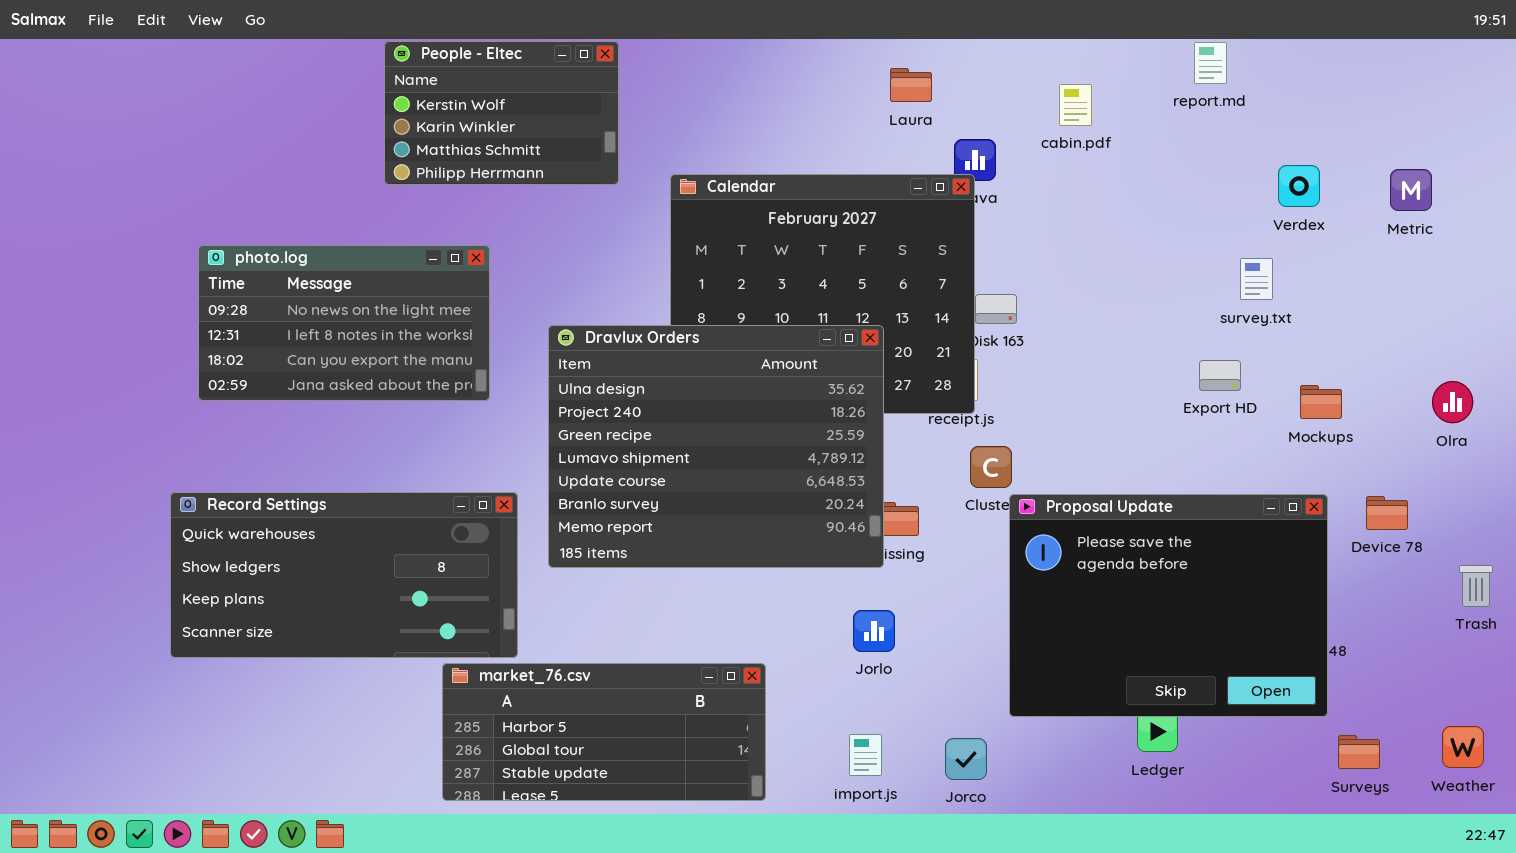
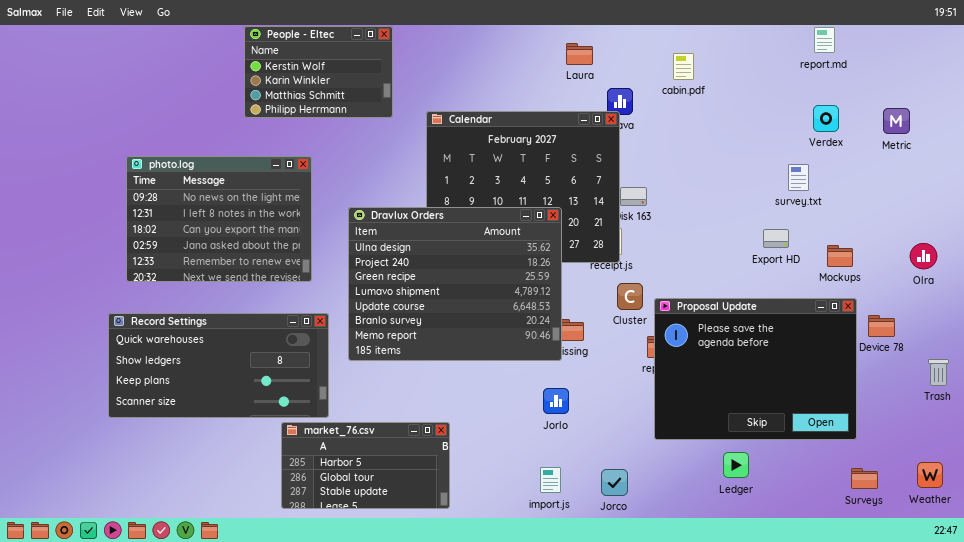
report.md: [1194,42,1227,84] -> [814,27,835,53], moved
photo.log: [198,245,490,401] -> [126,156,312,282], resized
Proposal Update: [1009,494,1328,717] -> [654,298,857,440], moved
market_76.csv: [442,663,766,801] -> [281,422,450,509], resized

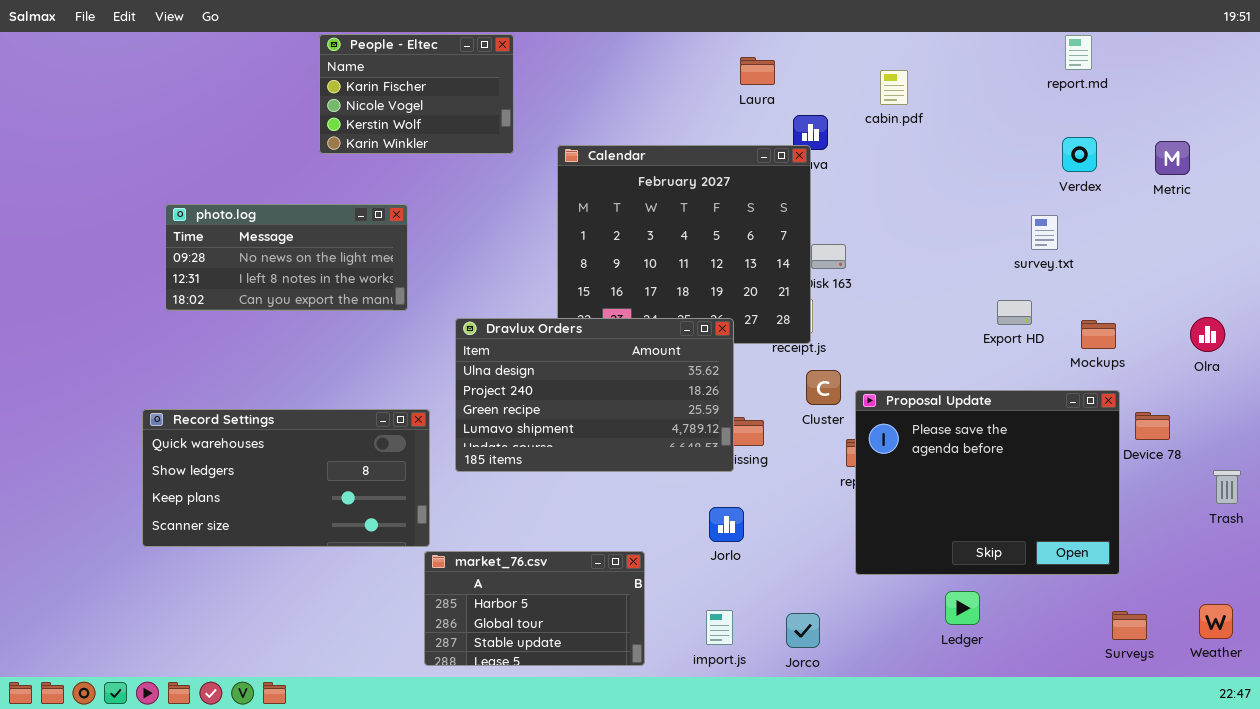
People - Eltec: [244,26,393,118] -> [319,34,514,154], scrolled up 2 rows
photo.log: [126,156,312,282] -> [165,204,408,311], resized
Dravlux Orders: [348,207,562,361] -> [455,318,734,472], resized
market_76.csv: [281,422,450,509] -> [424,551,645,666], moved

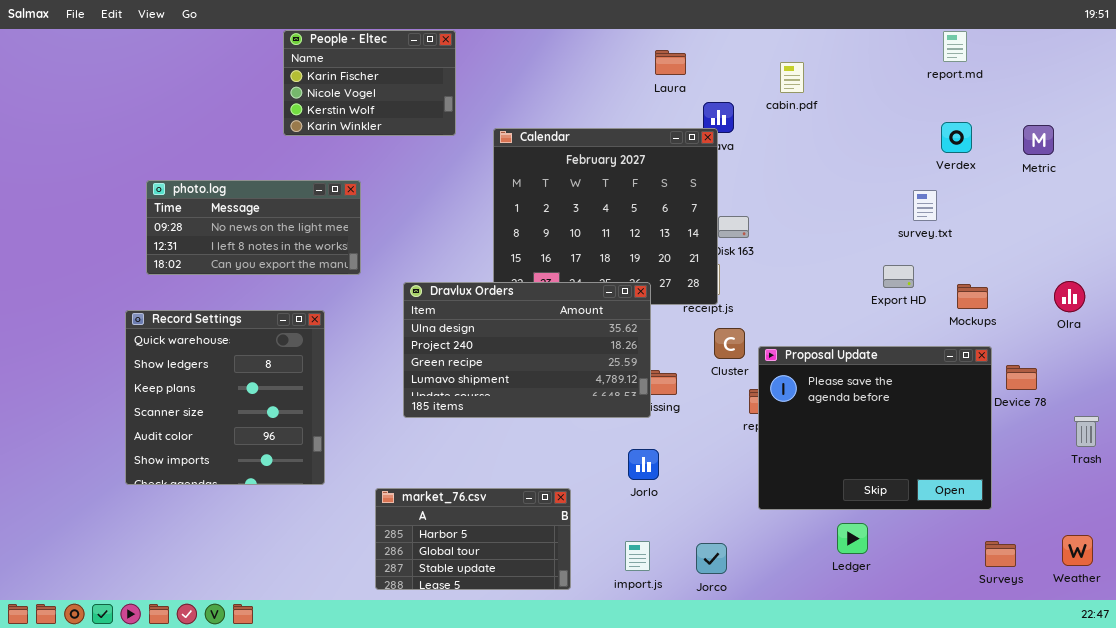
Record Settings: [142,409,430,547] -> [125,310,325,485], resized

